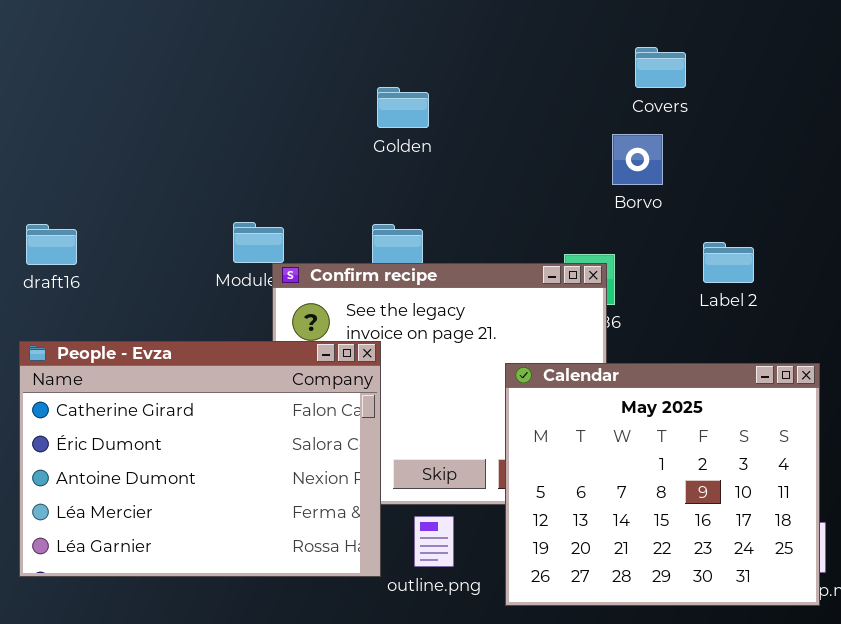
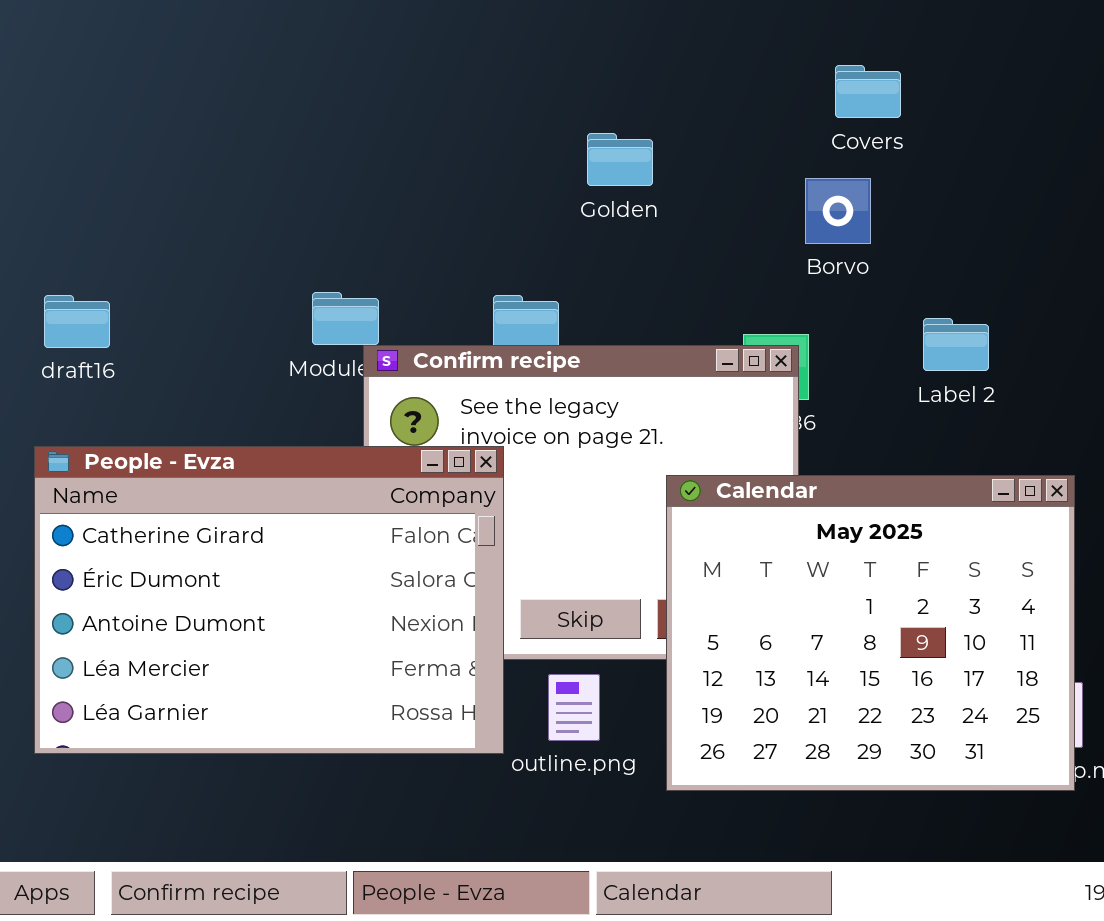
Golden: [377,87,429,128] -> [587,133,653,186], moved

